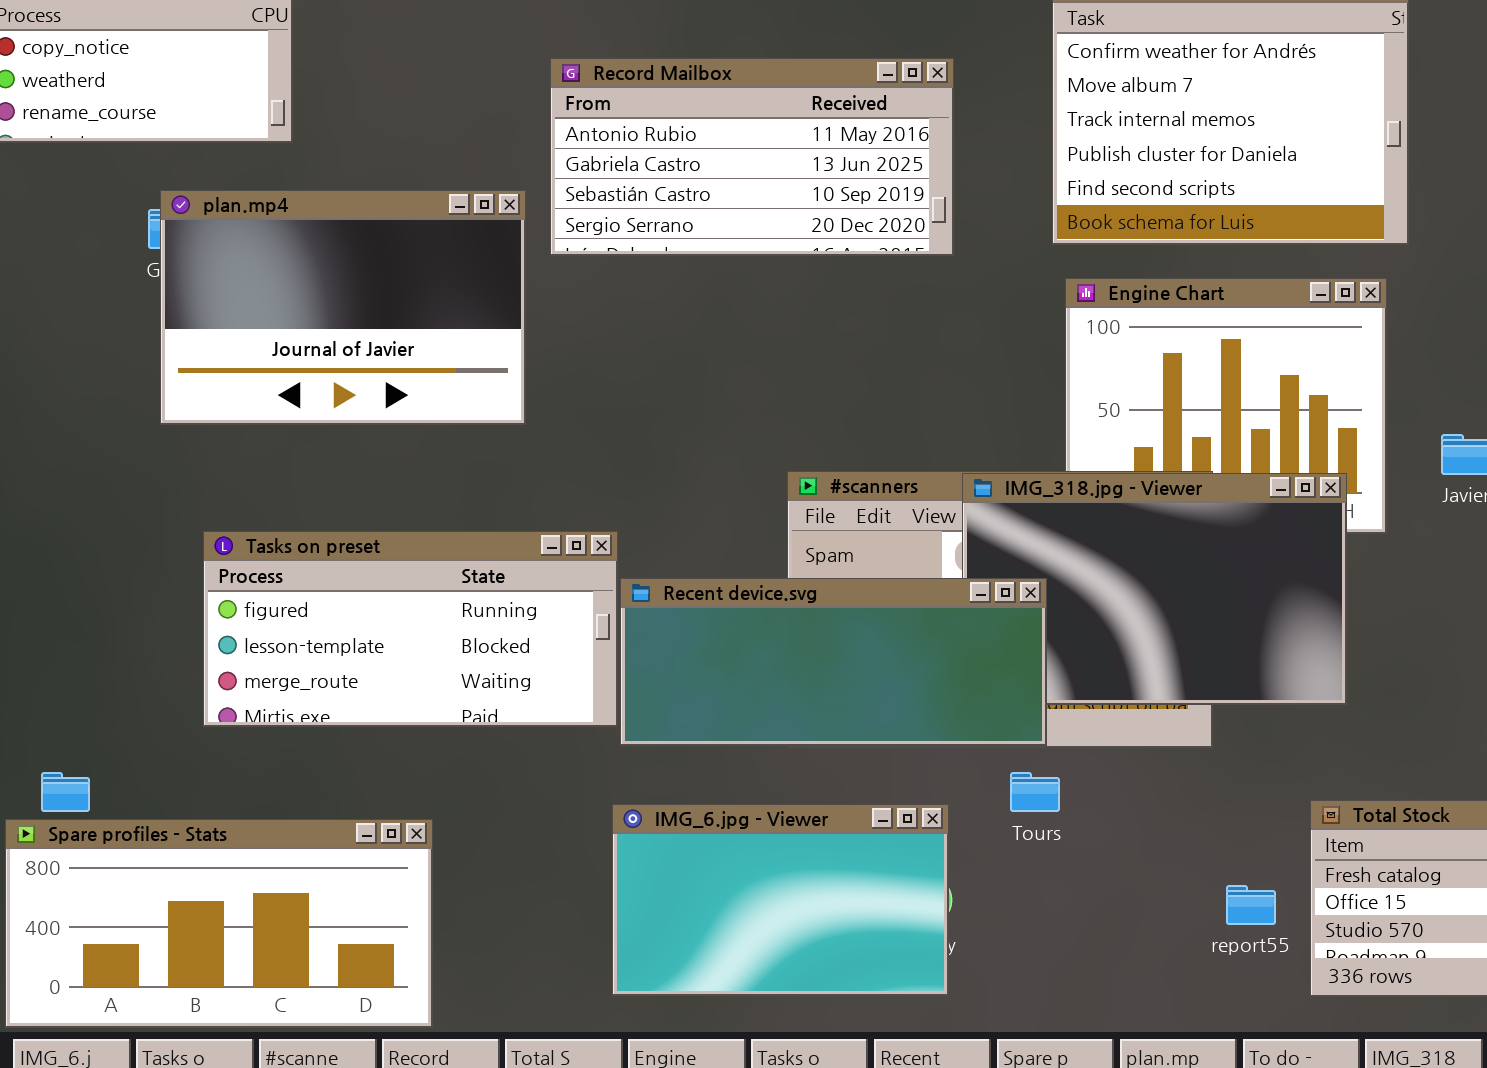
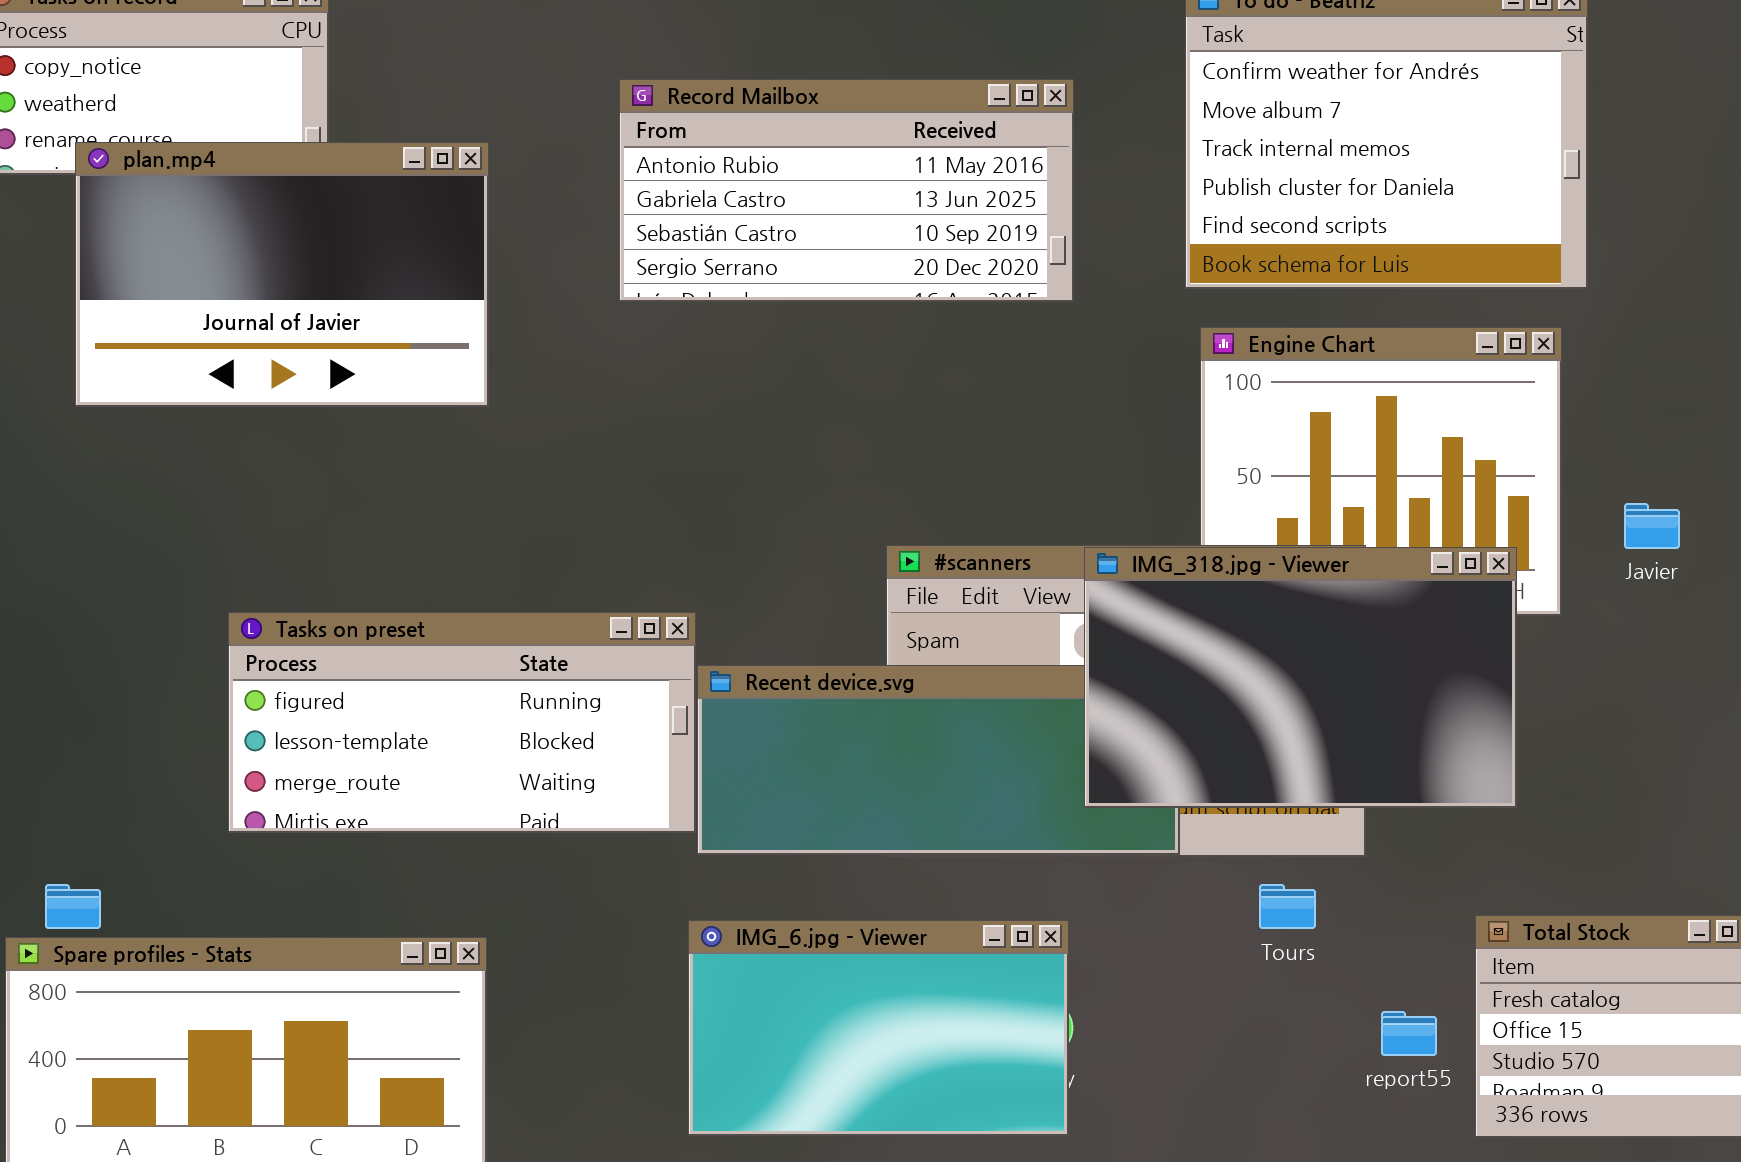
plan.mp4: [160,190,526,425] -> [75,142,489,407], moved
IMG_318.jpg - Viewer: [962,473,1347,705] -> [1084,547,1517,808], raised
Tours: [1010,772,1060,812] -> [1259,884,1316,929], moved

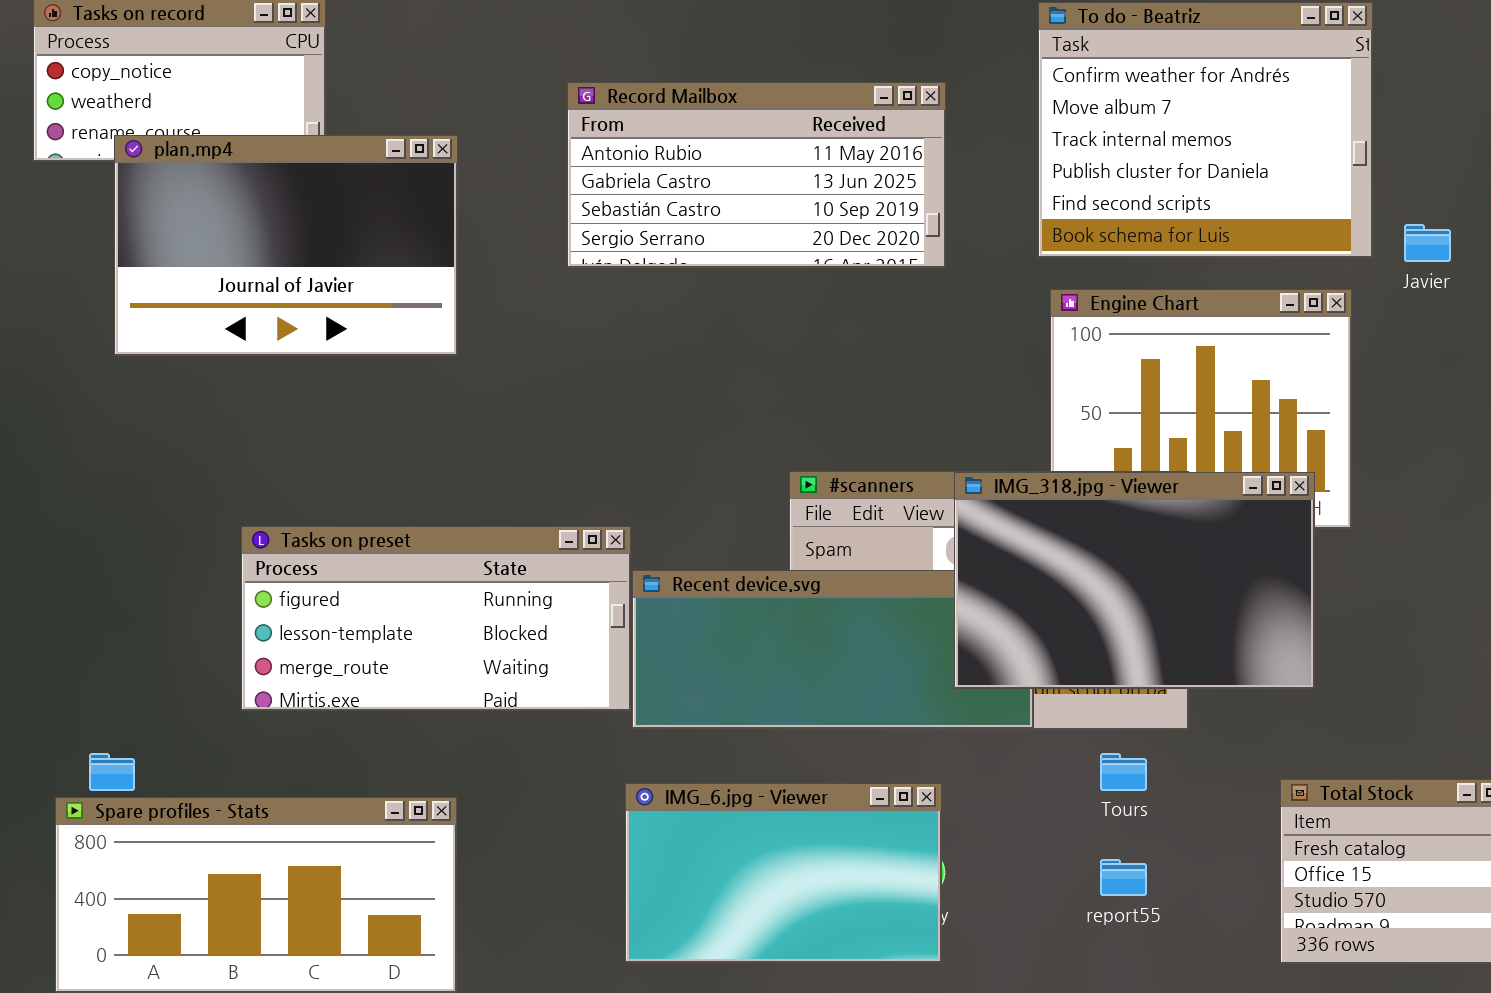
Javier: [1624,503,1680,549] -> [1404,224,1451,262], moved
report55: [1381,1011,1437,1056] -> [1100,859,1147,896], moved

